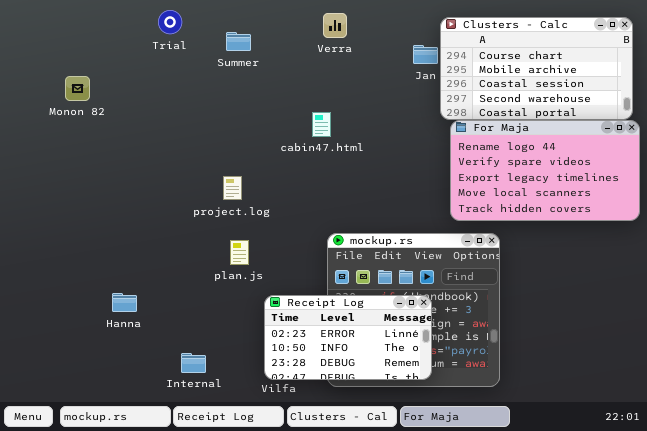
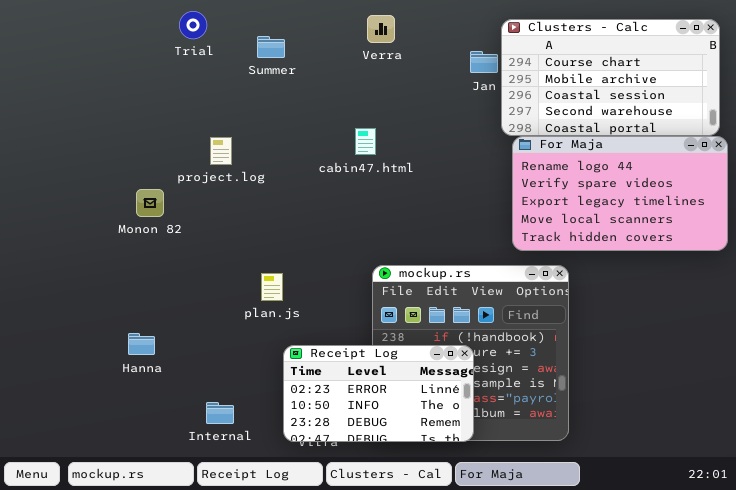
Monon 82: [65,76,90,101] -> [136,189,164,217], moved
project.log: [223,176,242,200] -> [210,137,232,165], moved
Receipt Log: [264,295,432,380] -> [283,345,474,442], moved

